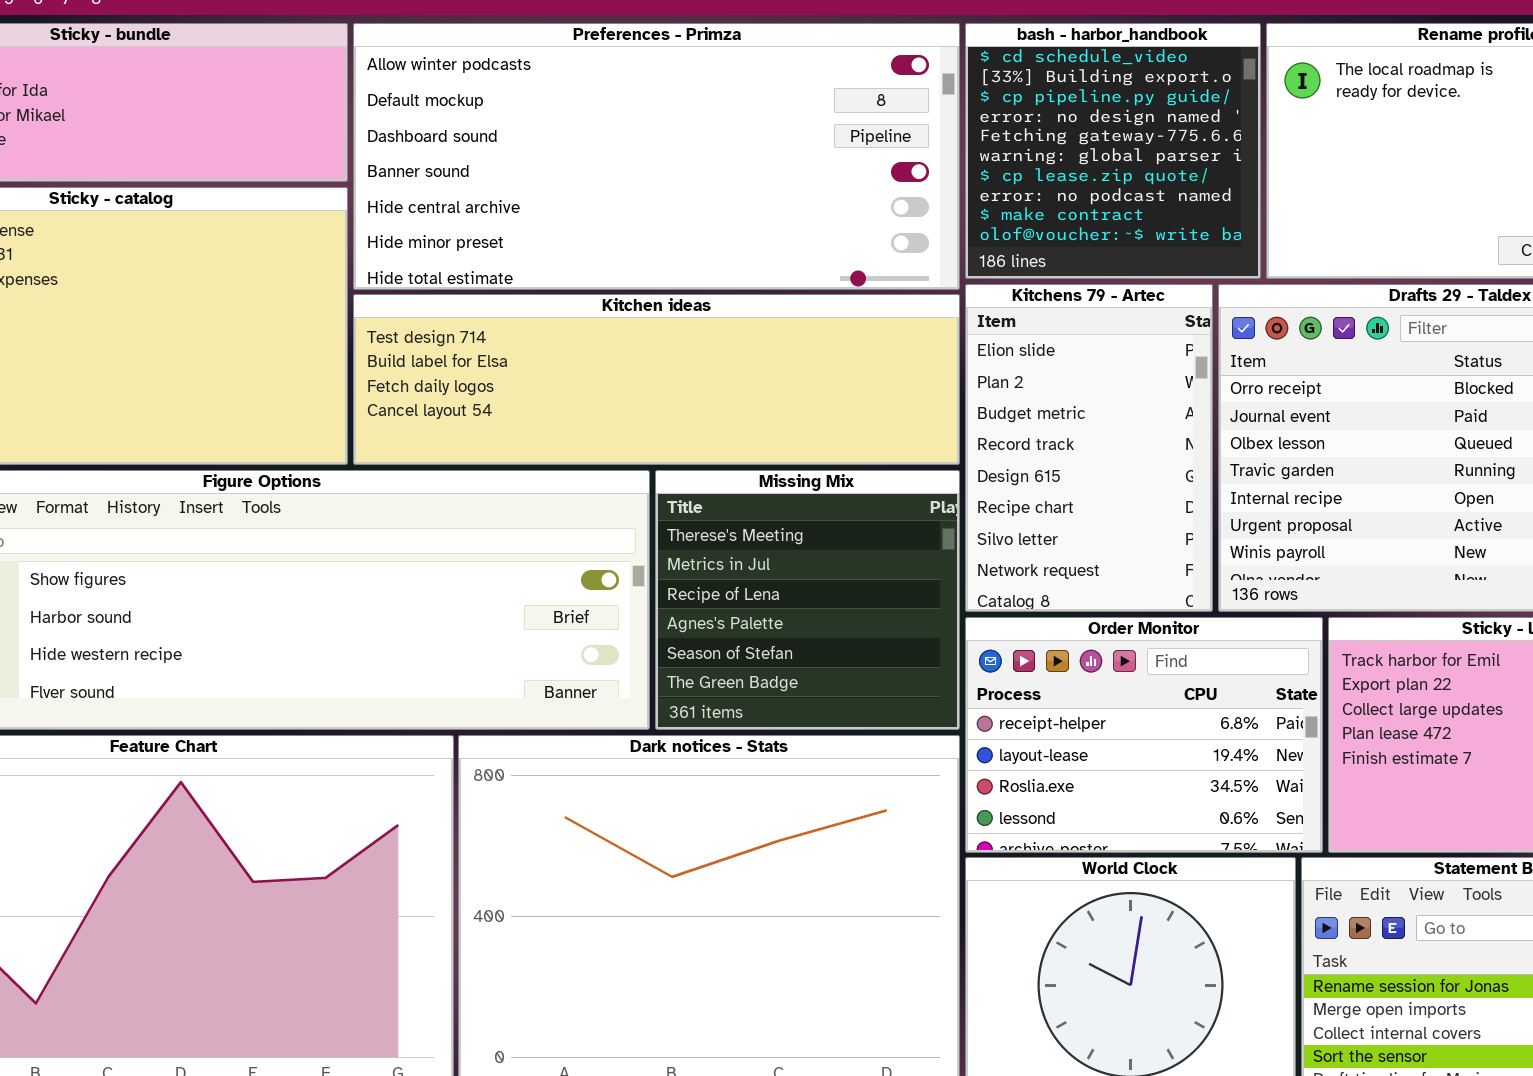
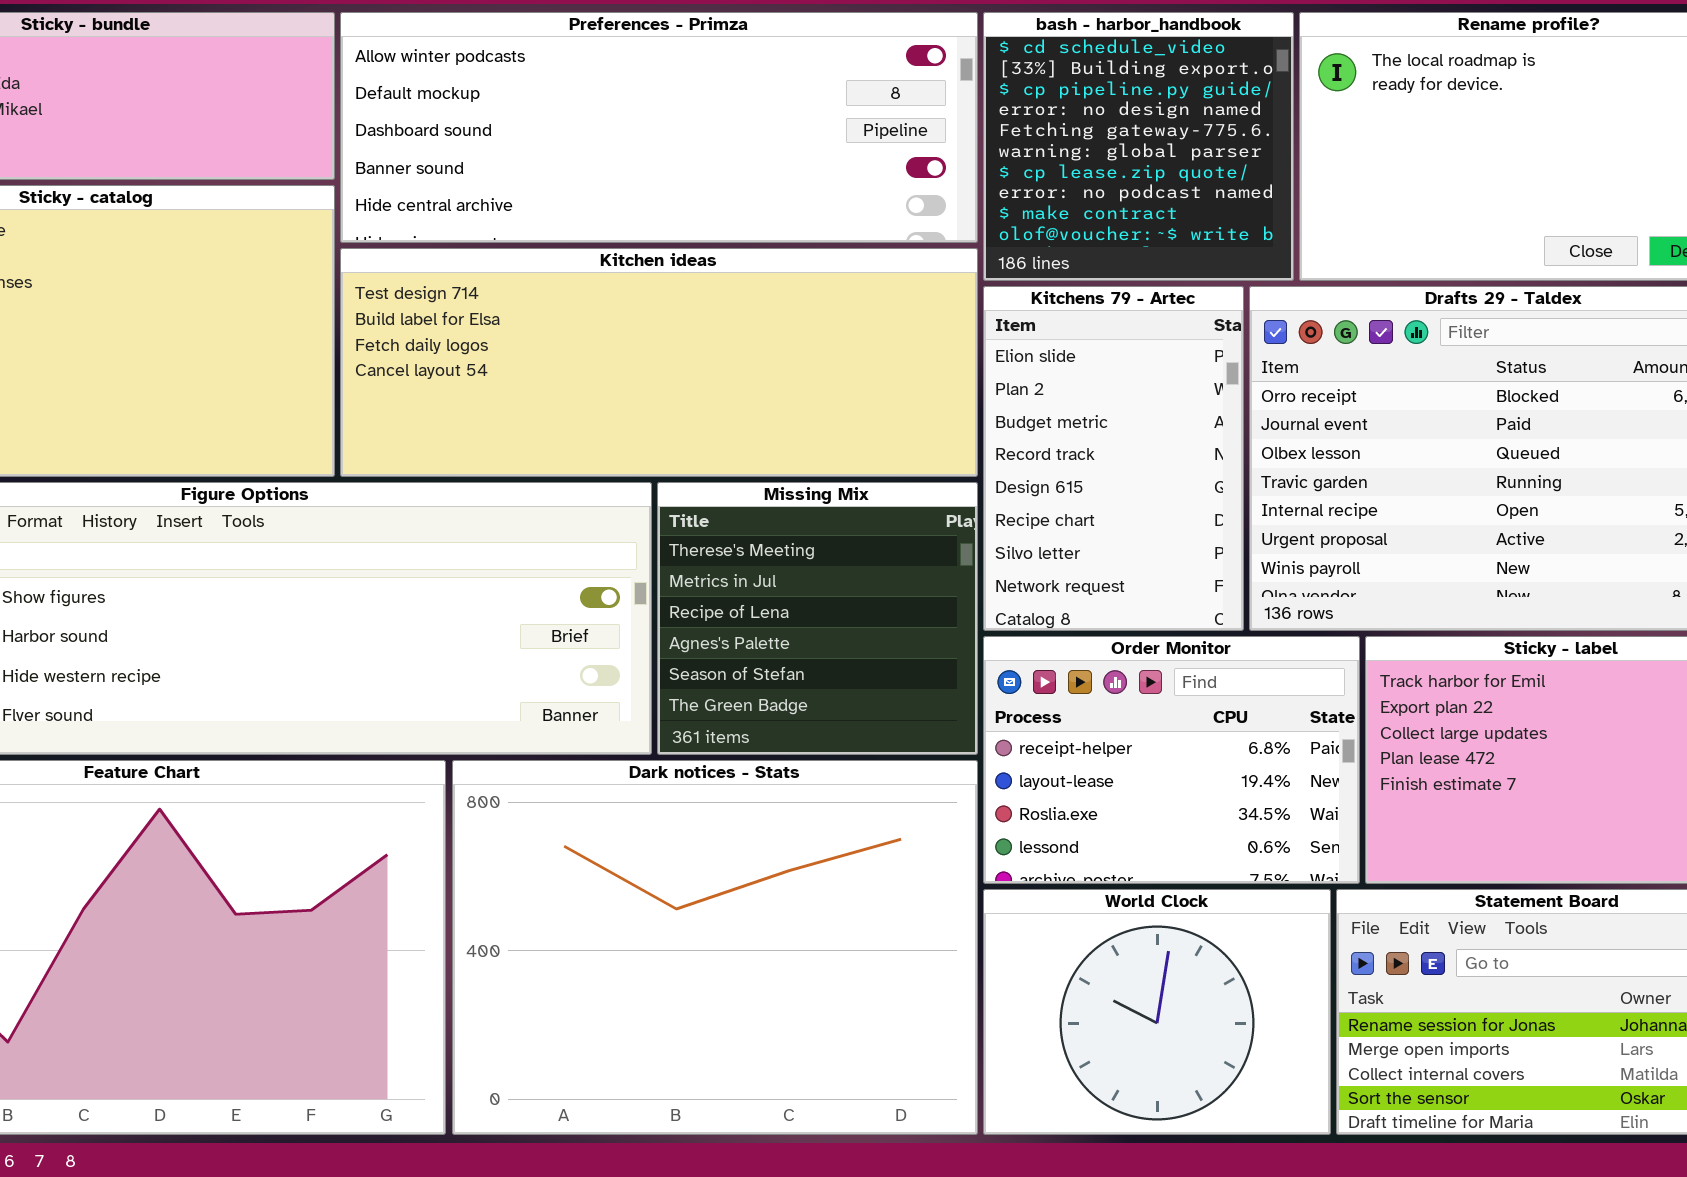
Preferences - Primza: [353,23,960,290] -> [340,12,978,243], resized
Kitchen ideas: [353,294,960,465] -> [340,248,978,477], resized

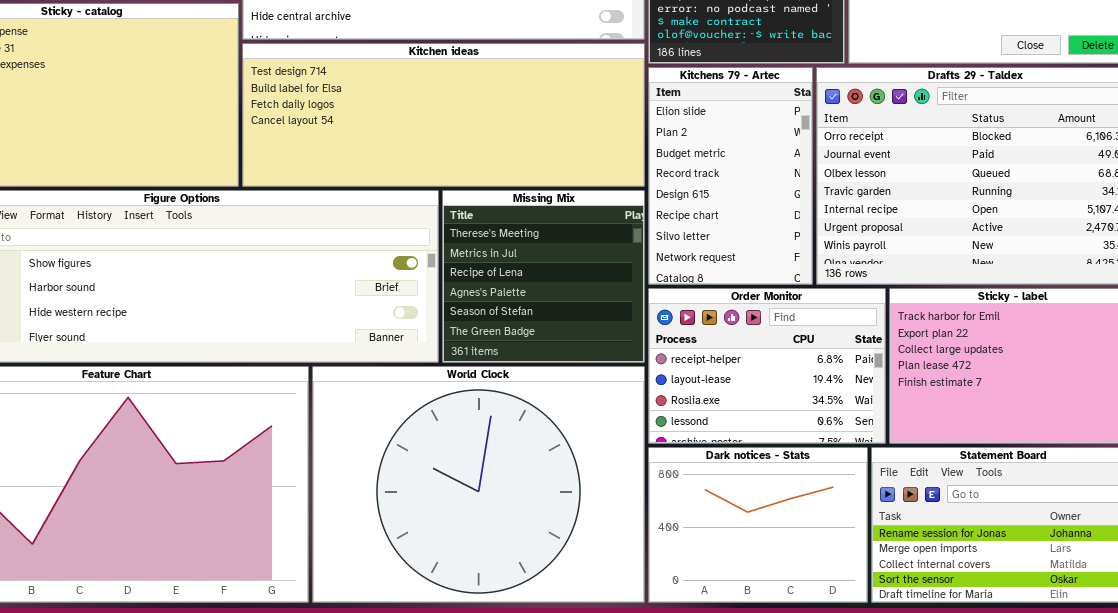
Dark notices - Stats: [452,760,978,1135] -> [648,447,868,603], moved, resized
World Clock: [983,889,1331,1135] -> [312,366,645,603], moved, resized

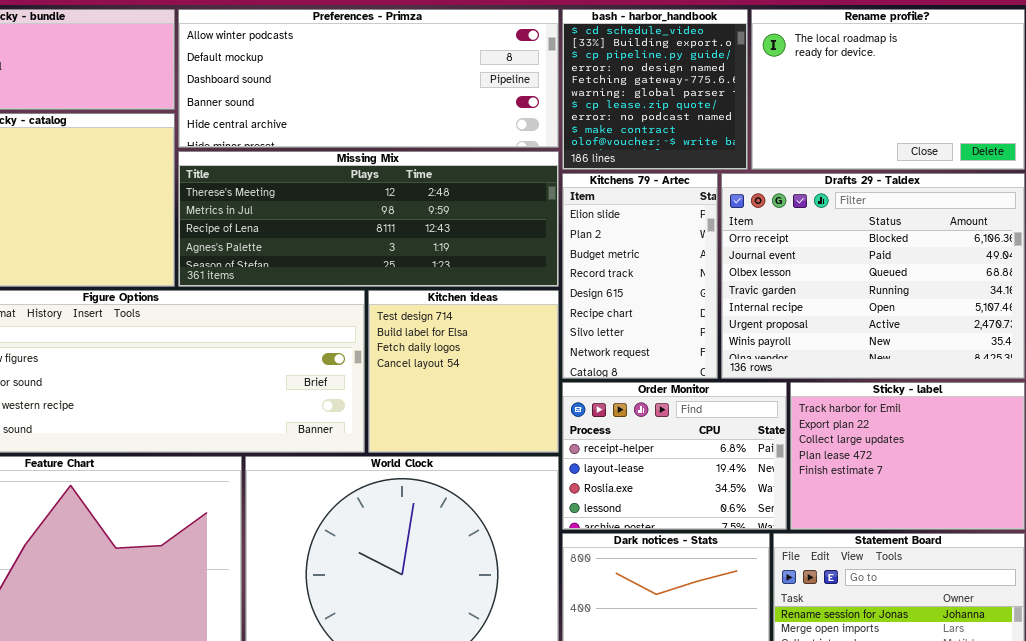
Kitchen ideas: [242,43,645,187] -> [368,290,559,453], moved, resized
Missing Mix: [442,190,645,363] -> [178,151,559,287], moved, resized

